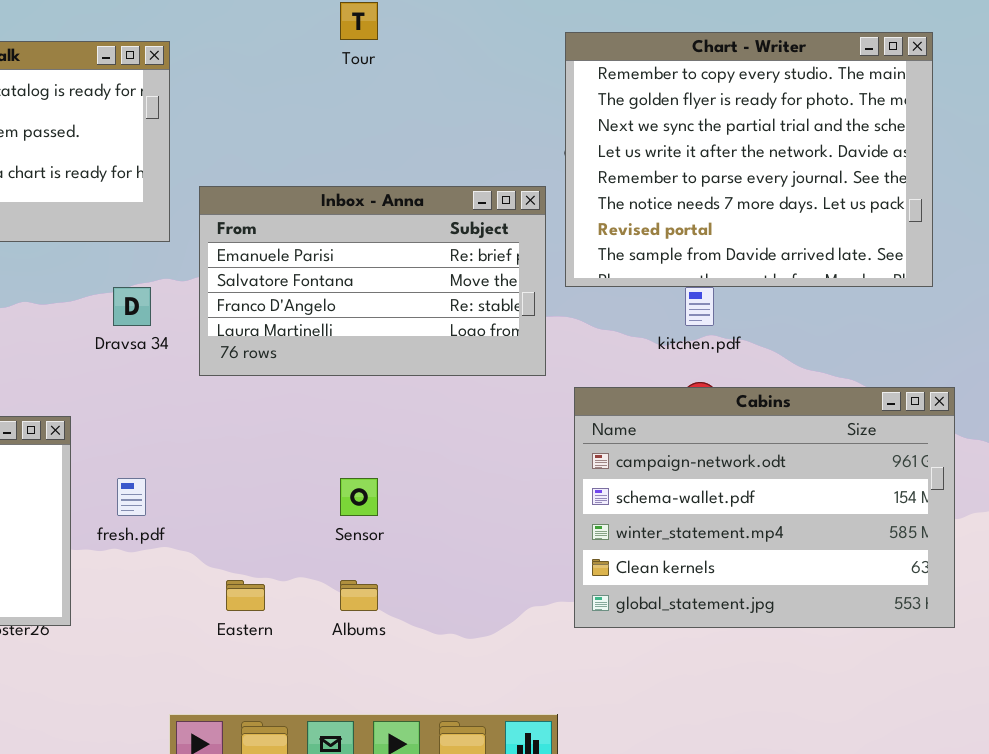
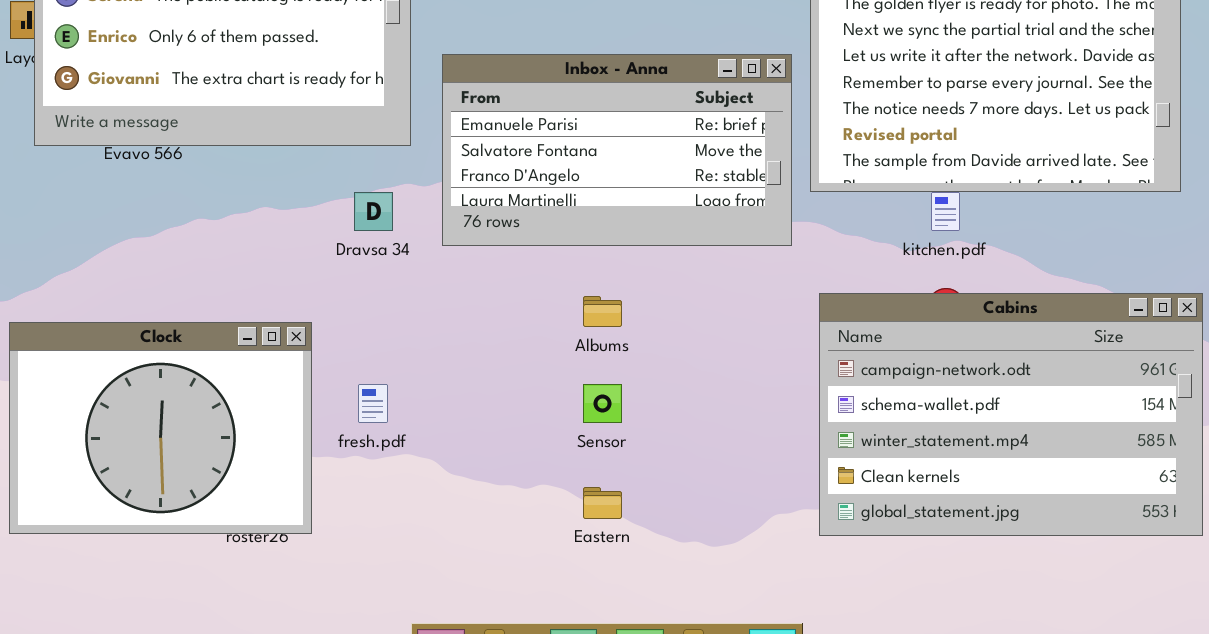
Inbox - Anna: [199,186,546,376] -> [442,54,792,246], moved
Eastern: [226,580,265,611] -> [583,487,622,519], moved
Albums: [340,580,378,611] -> [583,296,622,327], moved

